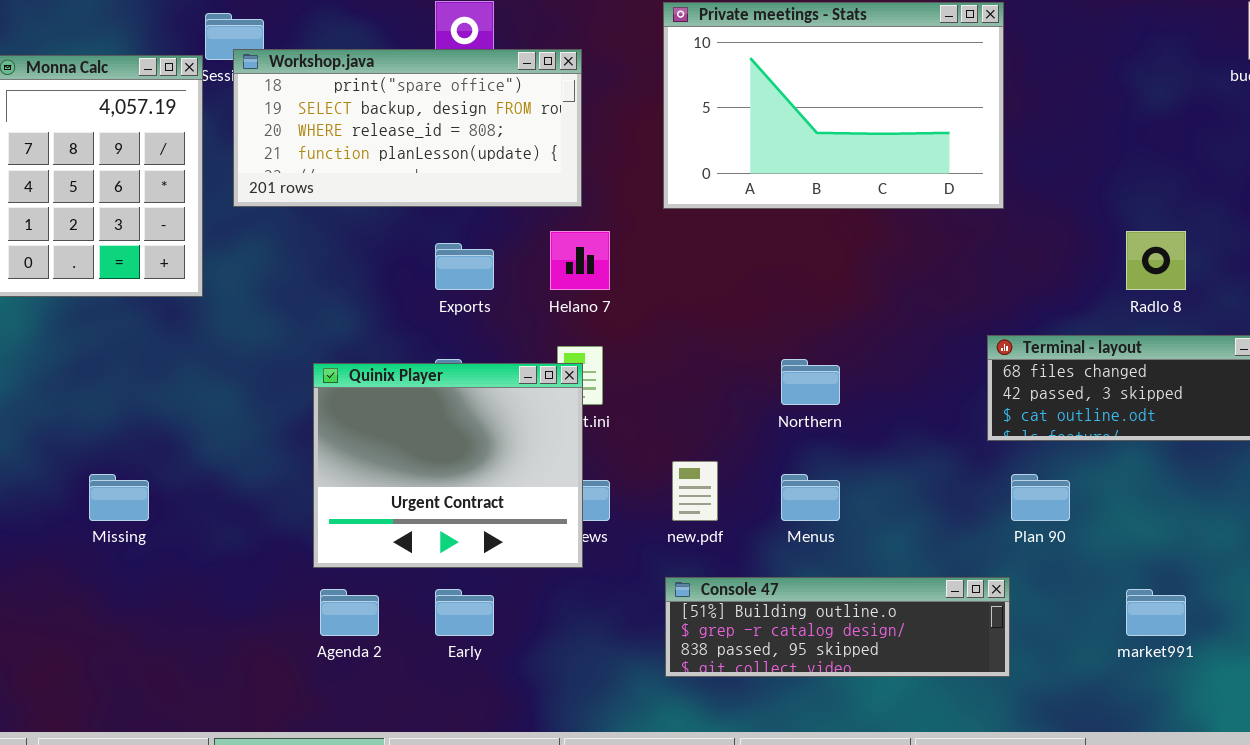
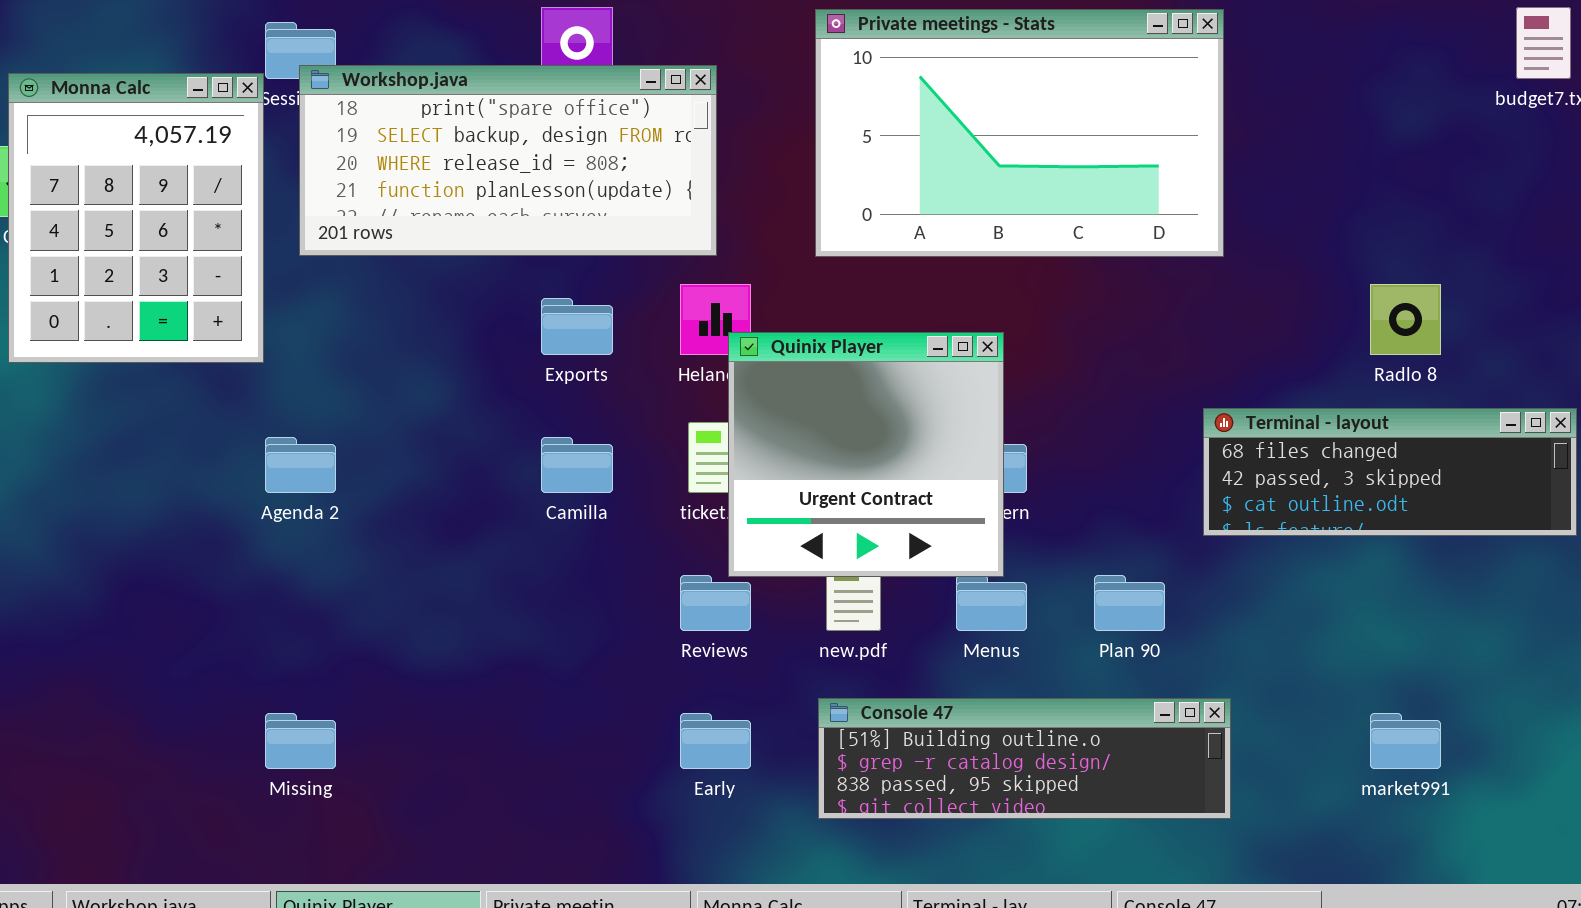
Quinix Player: [313,363,583,568] -> [728,332,1004,577], moved, resized
Missing: [89,474,149,521] -> [265,713,336,769], moved
Plan 90: [1011,474,1070,521] -> [1094,575,1165,631], moved
Agenda 2: [320,589,379,636] -> [265,437,336,493], moved
Early: [435,589,494,636] -> [680,713,751,769], moved

